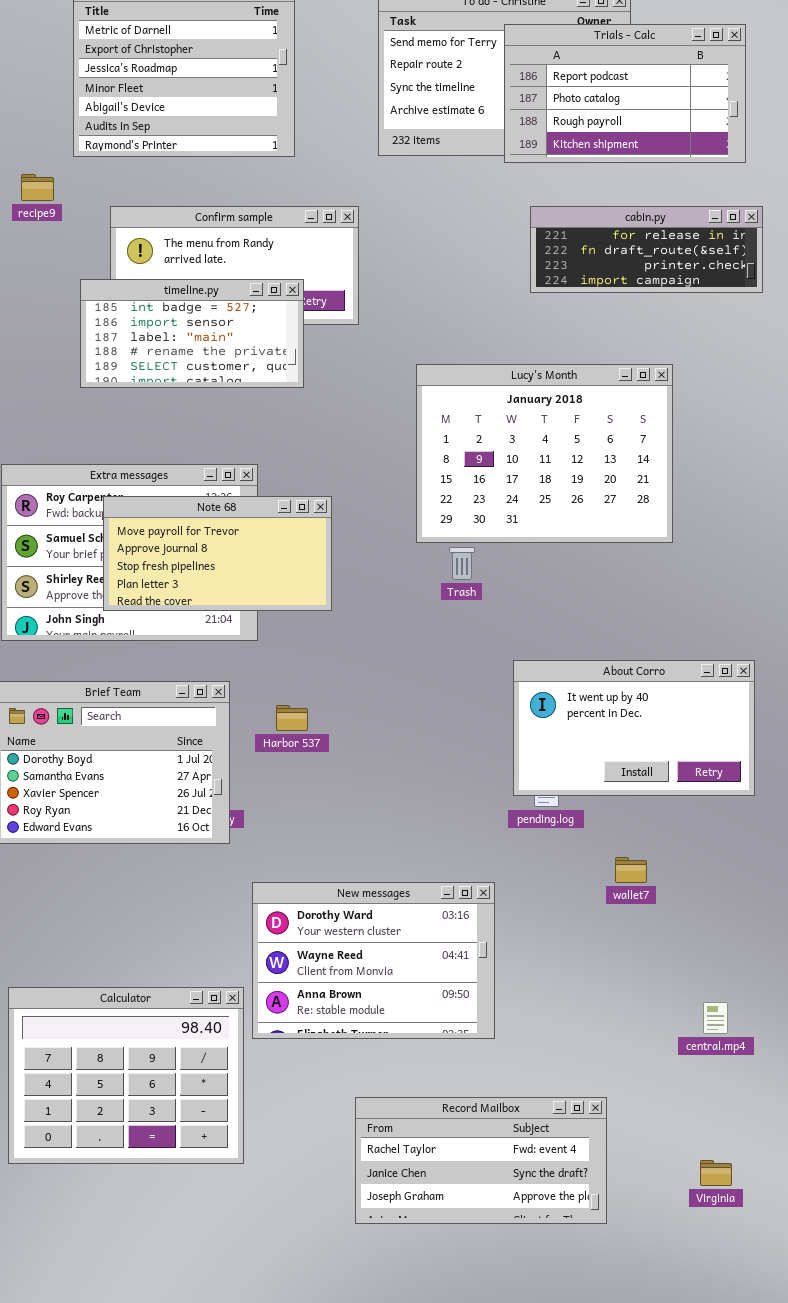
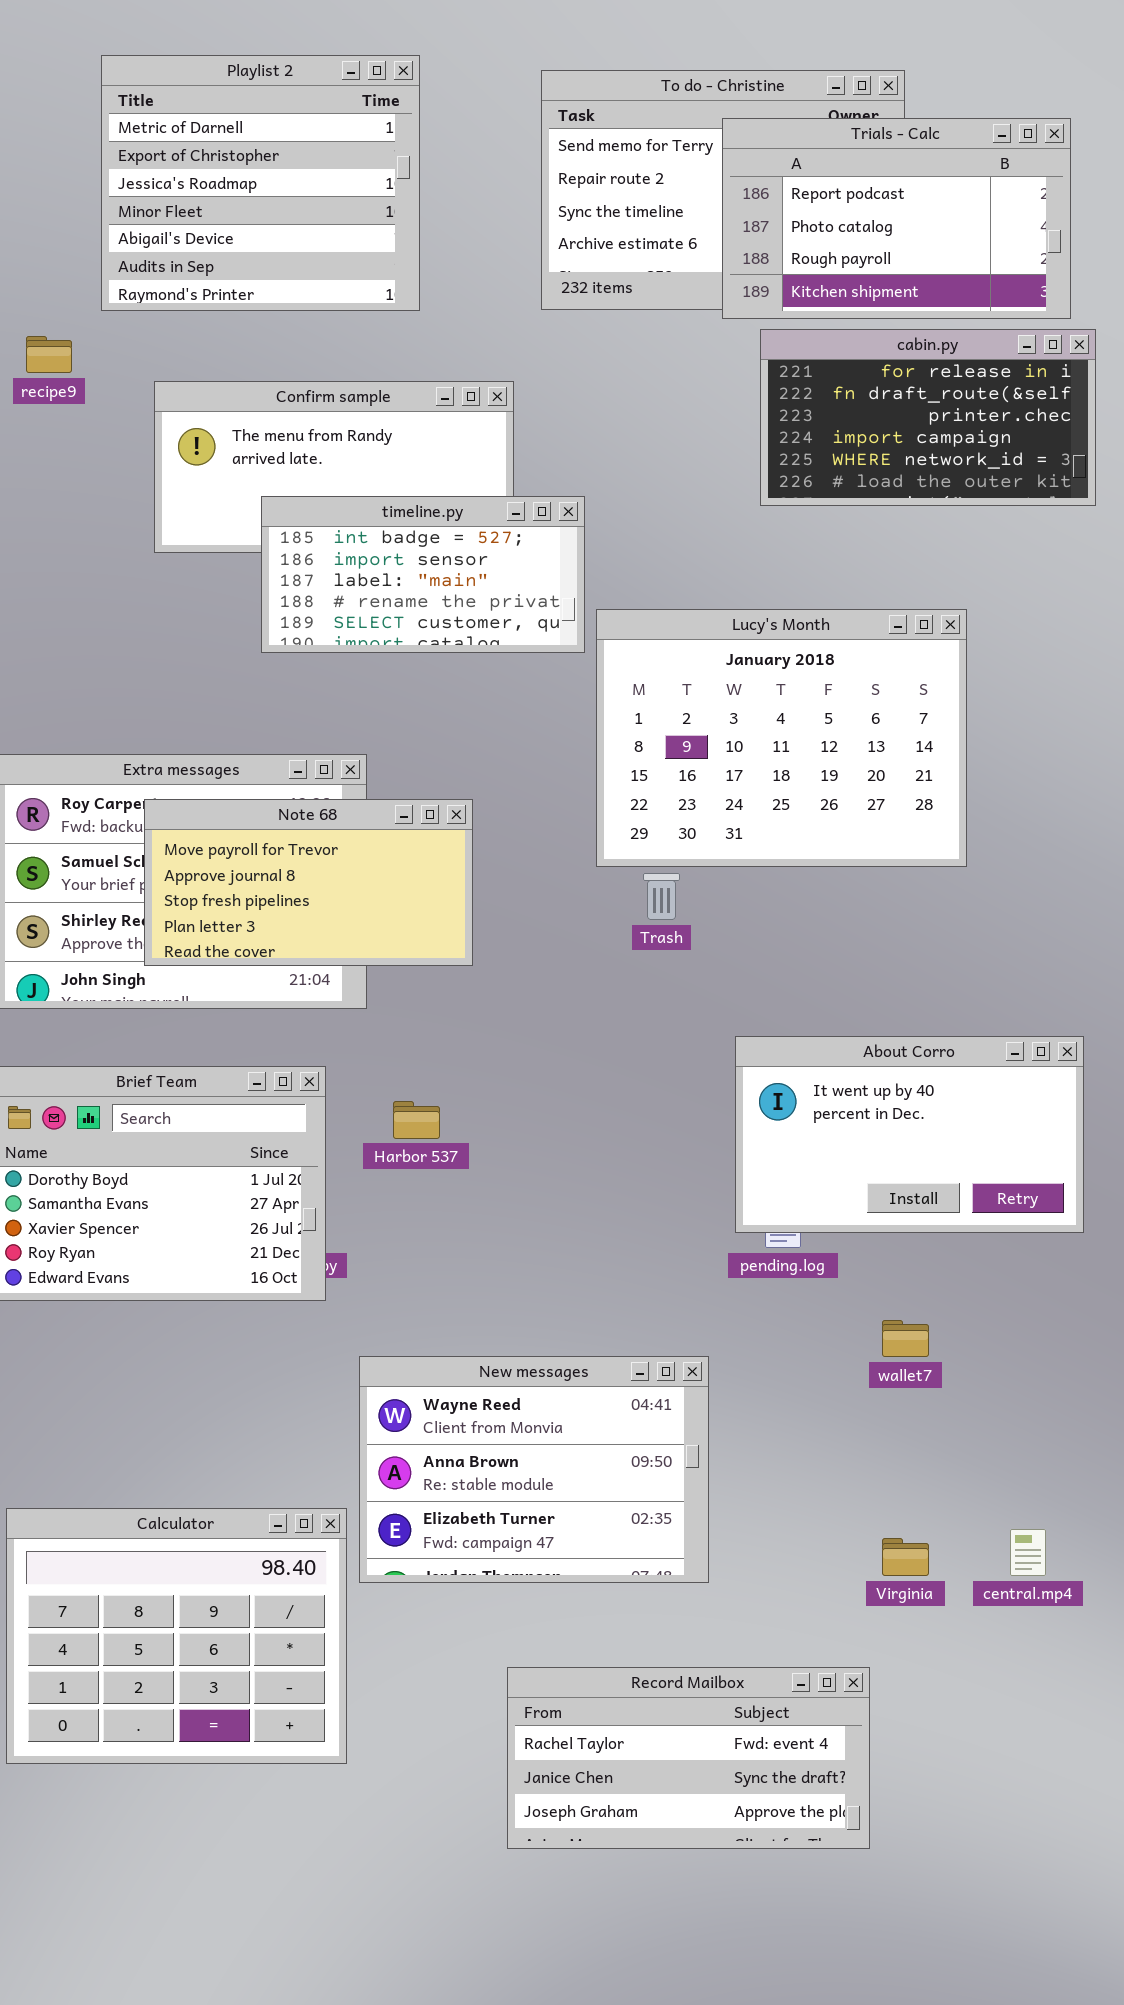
cabin.py: [530,206,763,293] -> [760,329,1096,506], resized
timeline.py: [80,279,304,388] -> [261,496,585,653], moved
New messages: [252,882,495,1039] -> [359,1356,709,1583], scrolled down 1 row
Virginia: [700,1160,732,1186] -> [882,1538,929,1576], moved

